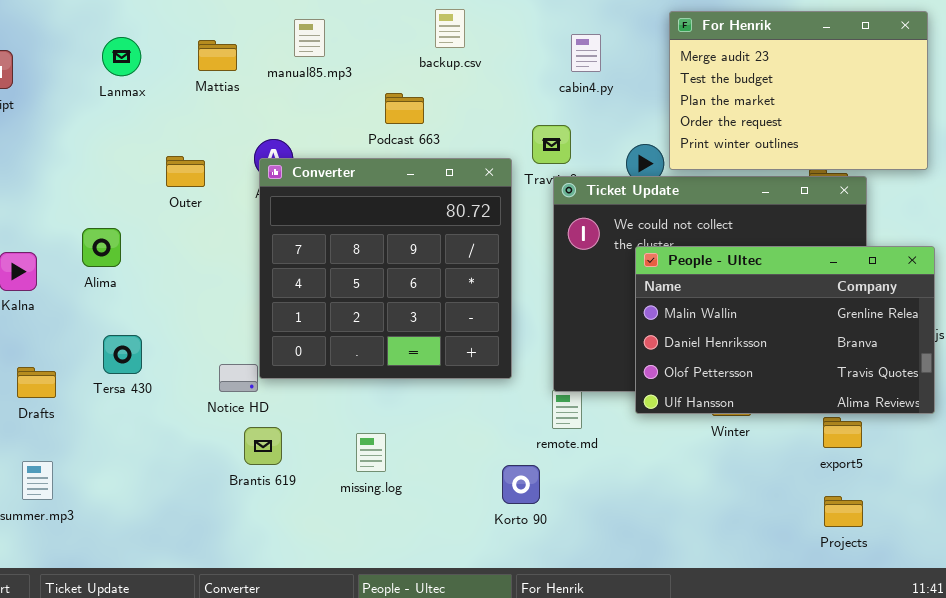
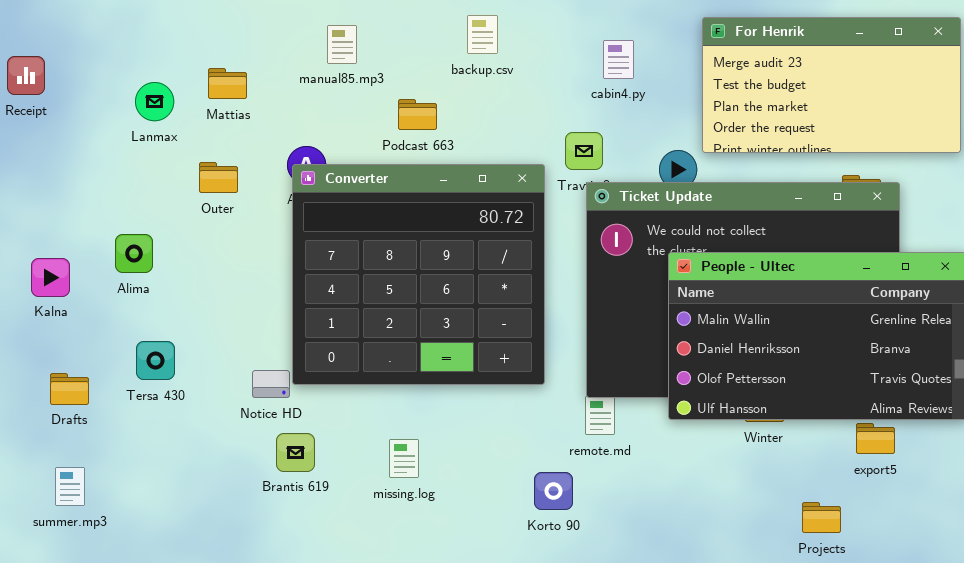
For Henrik: [669,11,928,170] -> [702,17,961,153], resized
Lanmax: [102,37,141,76] -> [135,82,174,121], moved
Mattias: [198,40,237,71] -> [208,68,247,99], moved
Podcast 663: [385,93,424,124] -> [398,99,437,130], moved
Projects: [824,496,863,527] -> [802,502,841,533], moved

